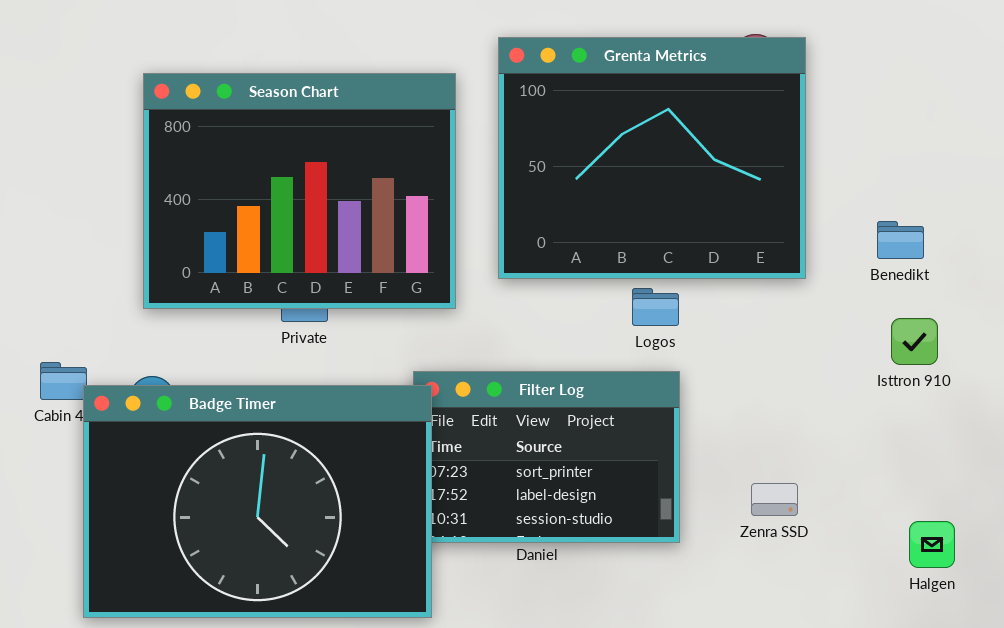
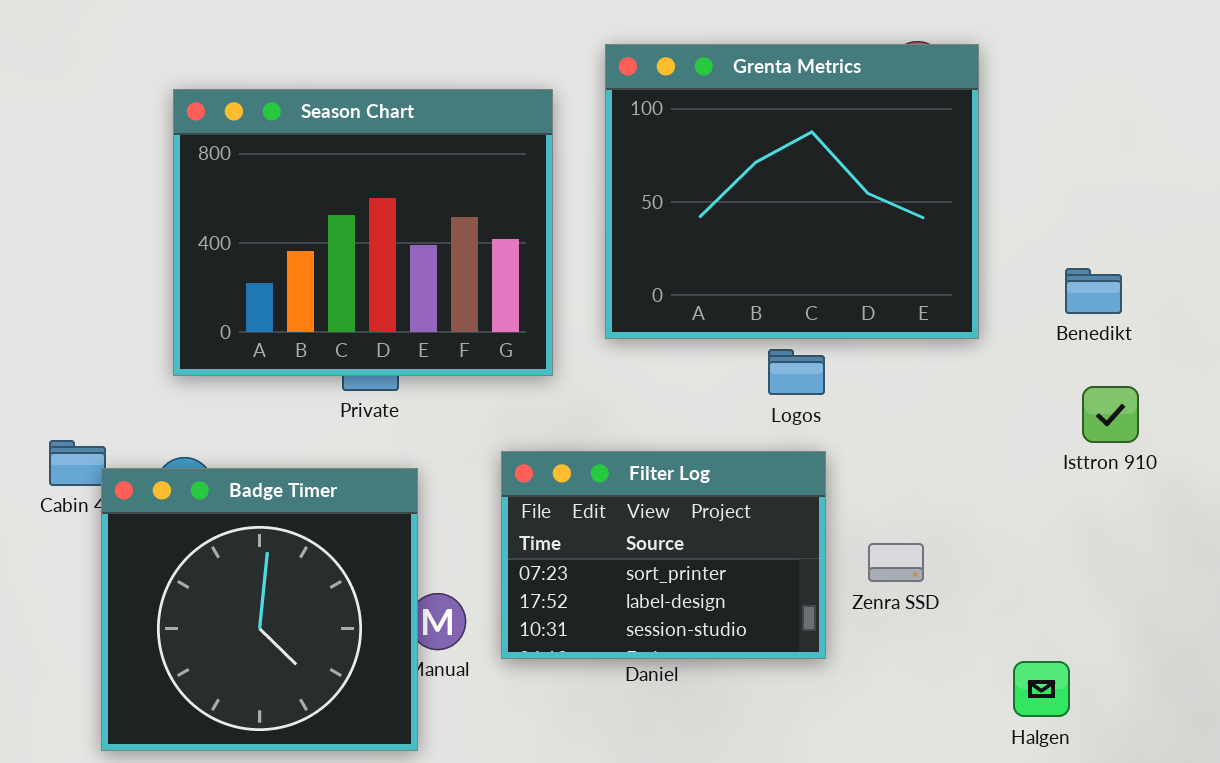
Badge Timer: [83,385,432,618] -> [101,468,418,751], resized
Zenra SSD: [751,483,798,516] -> [868,543,924,582], moved
Halgen: [909,521,955,568] -> [1013,661,1070,717], moved

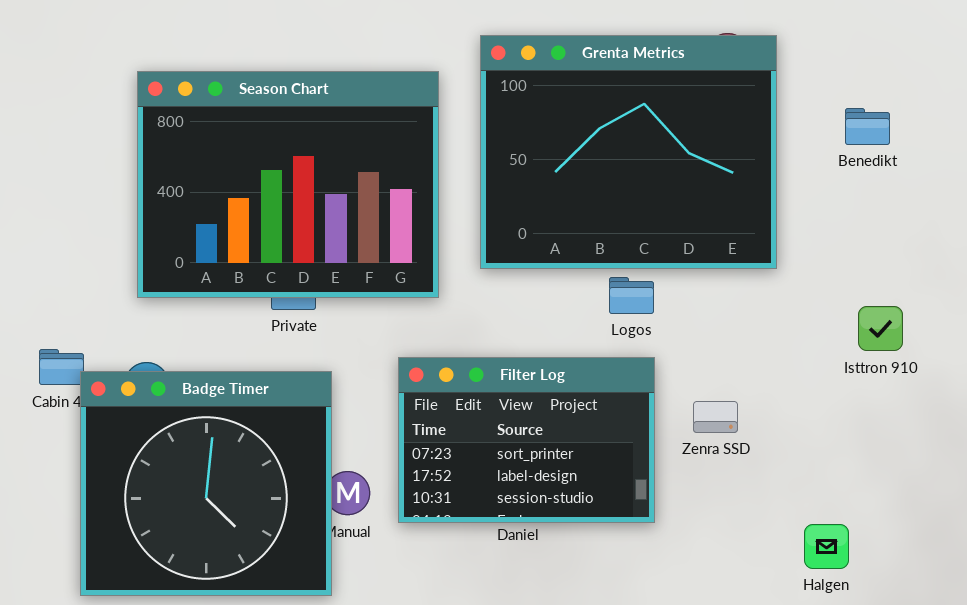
Benedikt: [1065,268,1122,314] -> [845,108,890,145], moved
Zenra SSD: [868,543,924,582] -> [693,401,738,433], moved

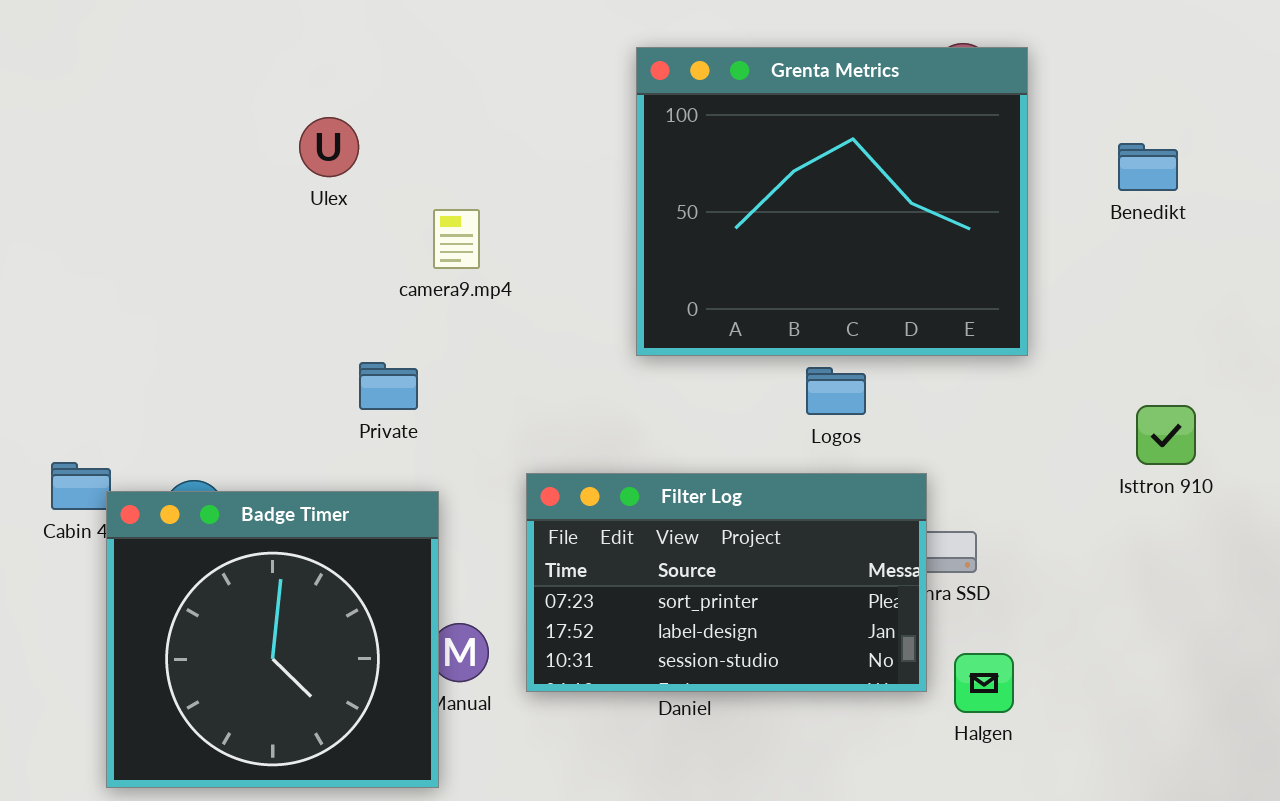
Season Chart: [137,71,439,298] -> none, closed
Filter Log: [398,357,655,523] -> [526,473,927,692], resized
Halgen: [804,524,849,569] -> [954,653,1014,713], moved

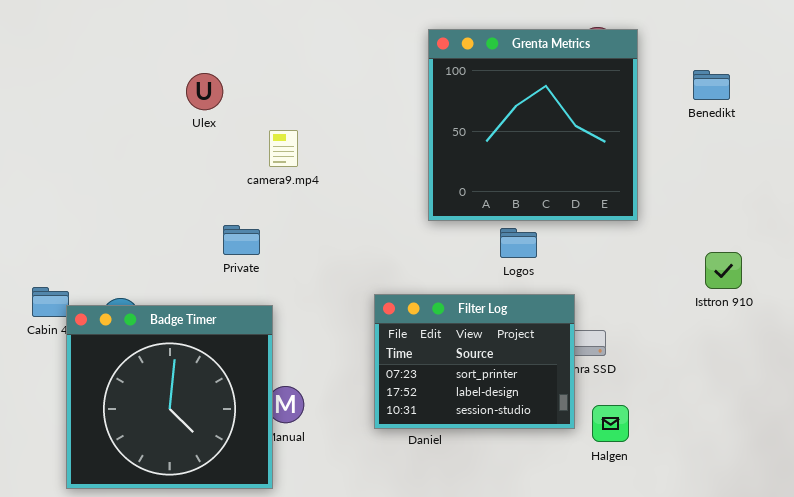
Grenta Metrics: [636,47,1028,356] -> [428,29,638,221], resized
Benedikt: [1118,143,1178,191] -> [693,70,730,100], moved
Filter Log: [526,473,927,692] -> [374,294,575,429], resized

